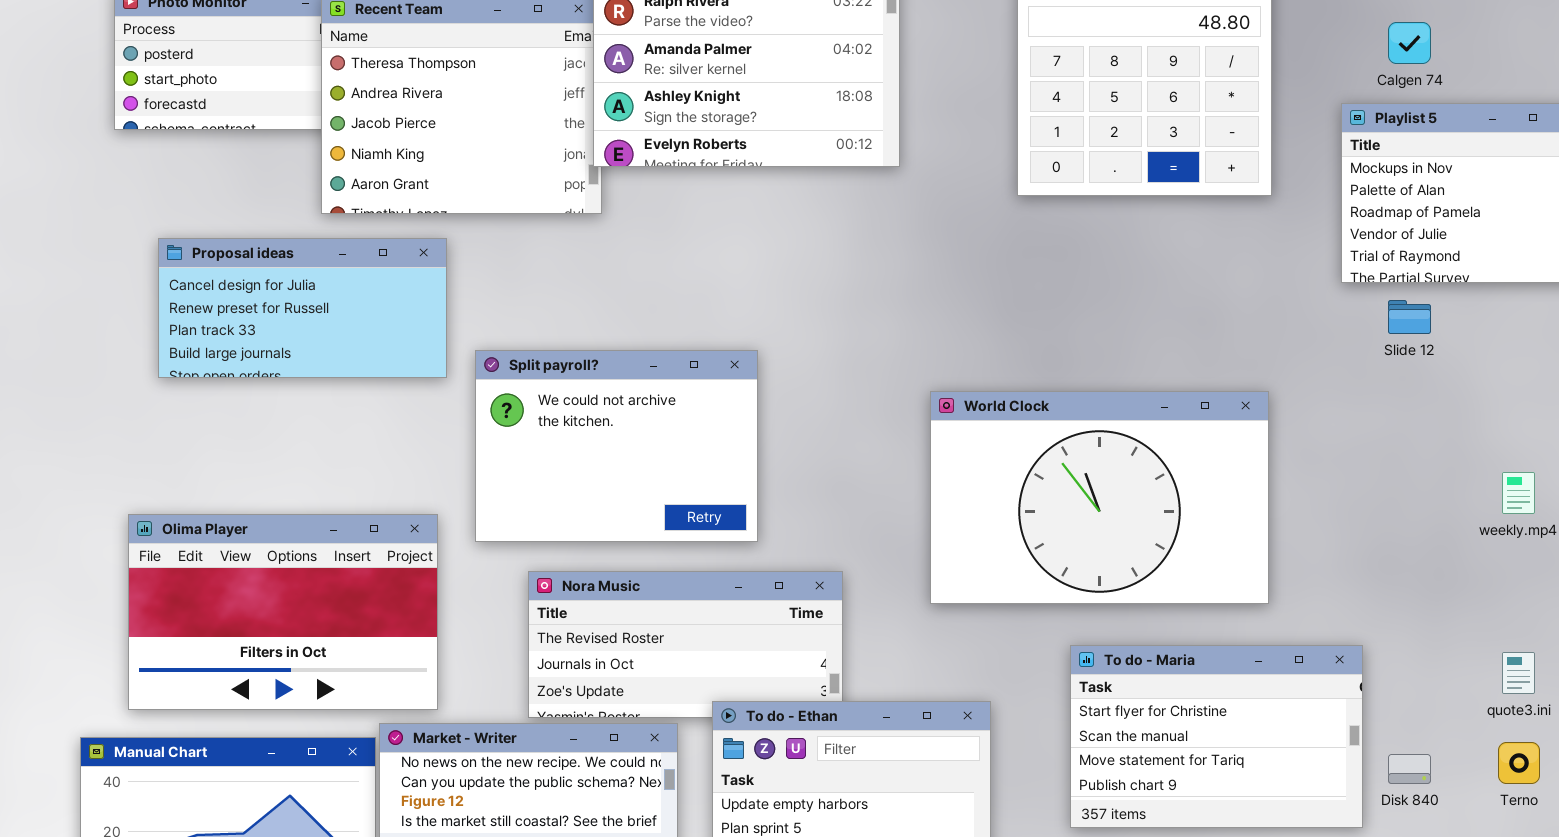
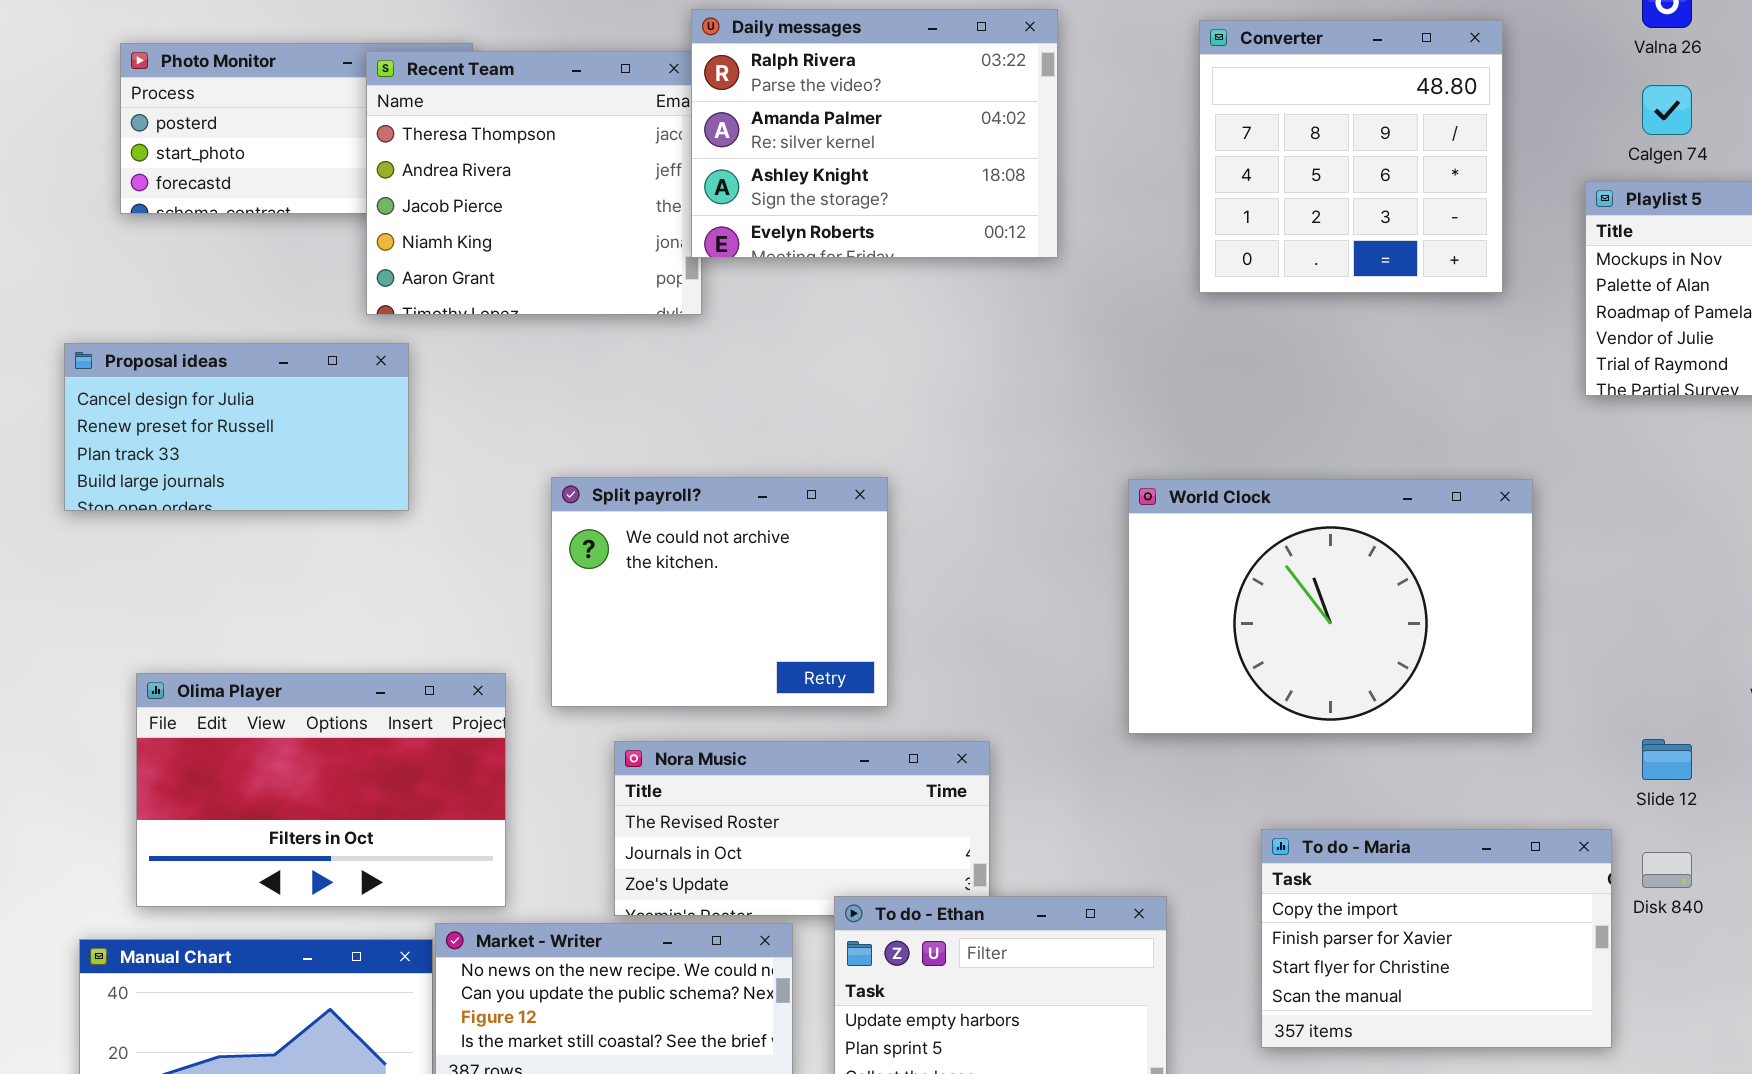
Proposal ideas: [158,238,447,378] -> [64,343,409,511], moved
Slide 12: [1388,300,1431,334] -> [1642,739,1692,780], moved
World Clock: [930,391,1269,604] -> [1128,479,1533,734], moved
To do - Maria: [1070,645,1363,828] -> [1261,829,1612,1048], scrolled up 2 rows
Disk 840: [1388,754,1431,784] -> [1642,852,1692,888], moved

